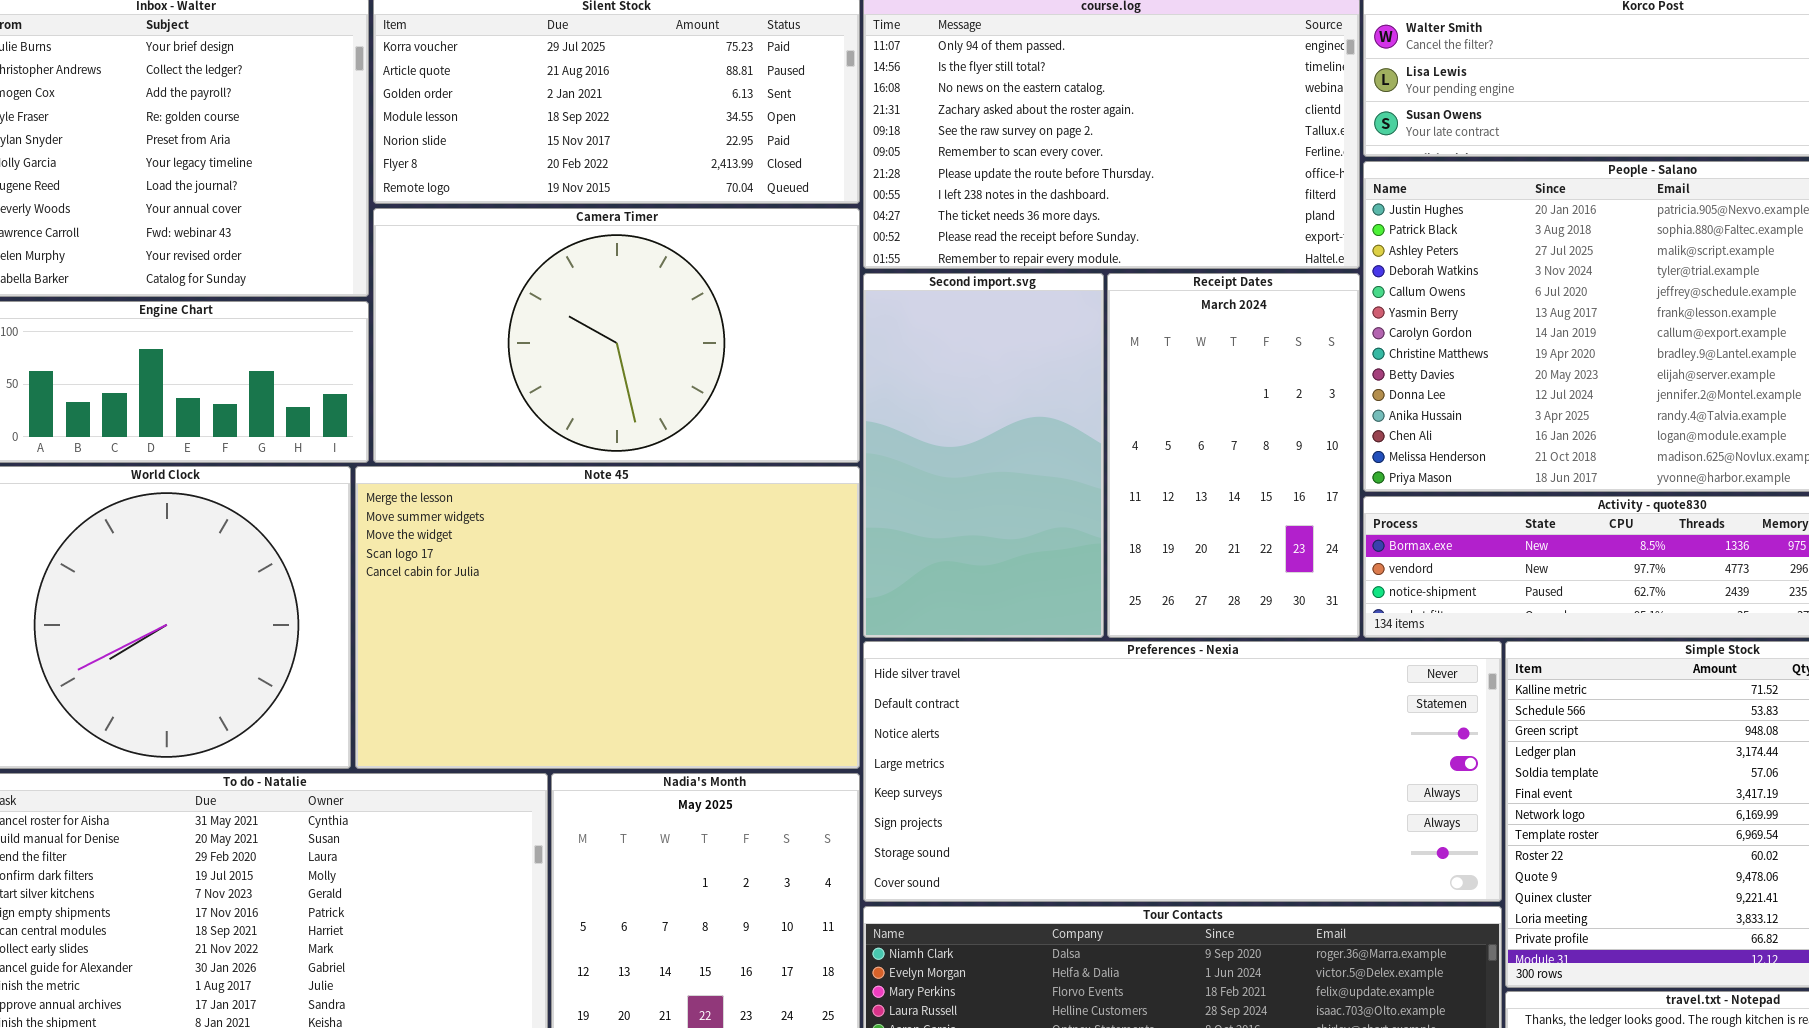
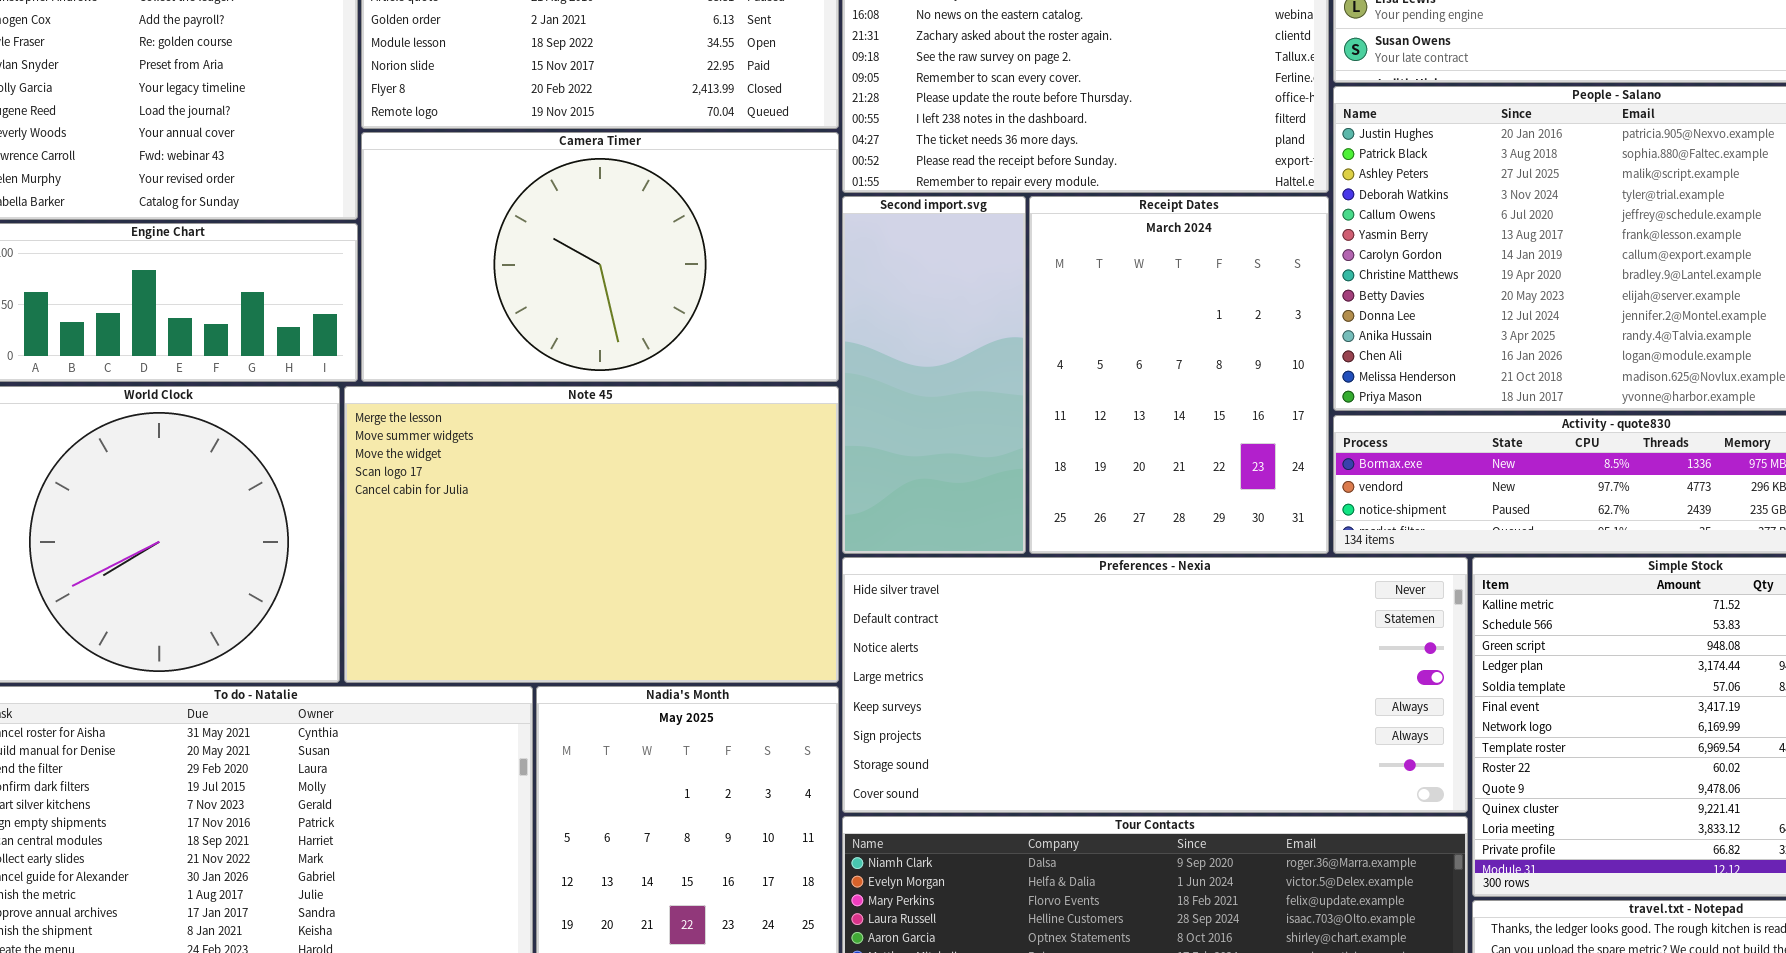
Second import.svg: [863,273,1104,638] -> [842,196,1026,554], resized
Receipt Dates: [1107,273,1360,638] -> [1029,196,1329,554], resized

